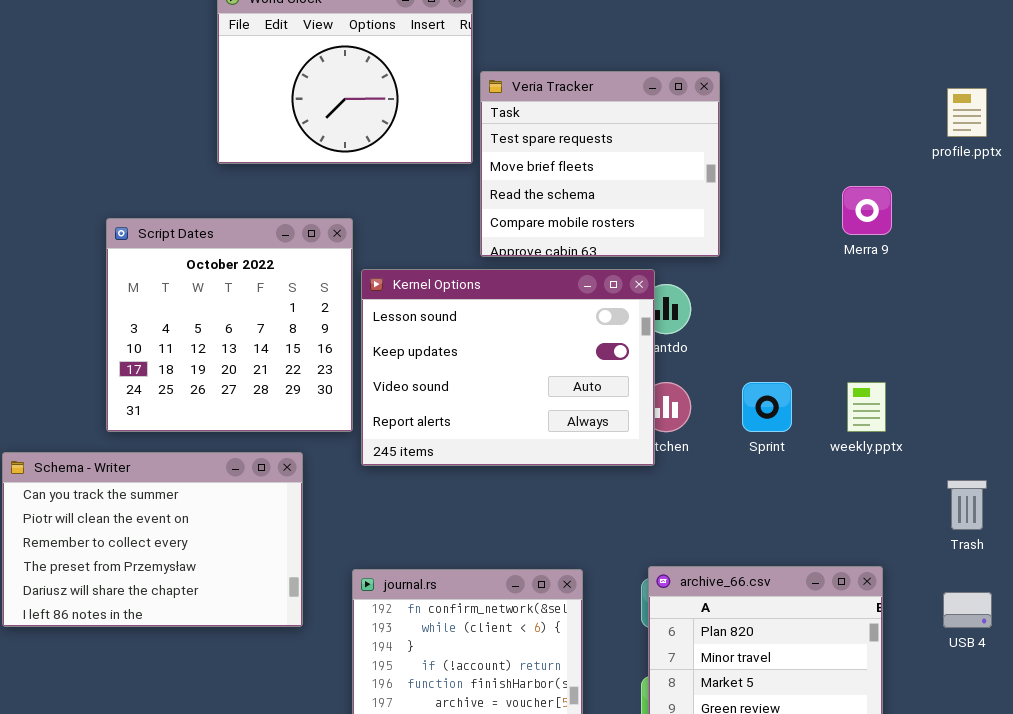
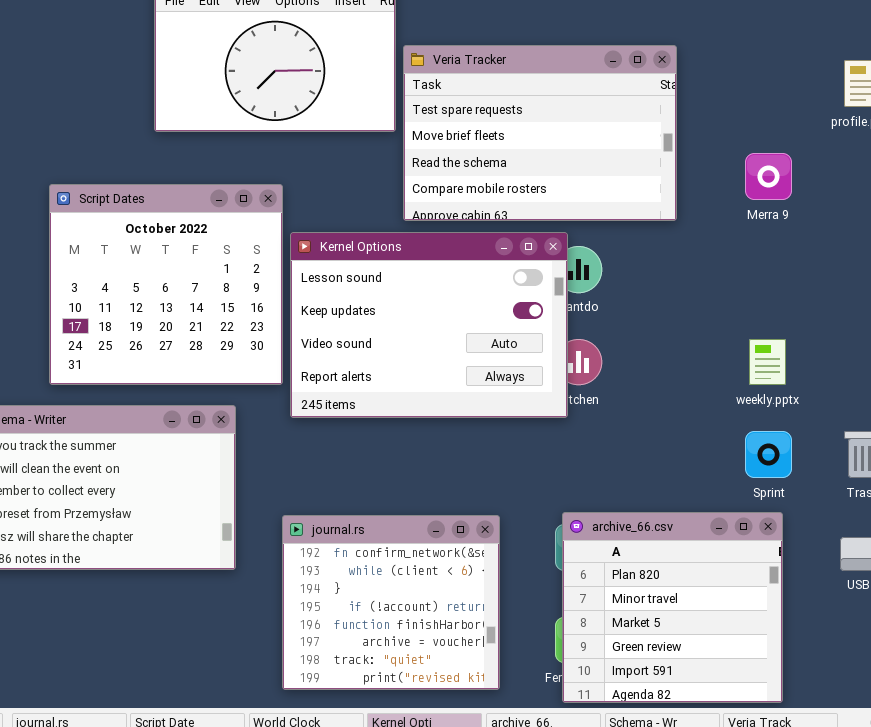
Veria Tracker: [480,71,720,257] -> [403,45,677,221], resized
Sprint: [742,382,792,432] -> [745,431,792,478], moved

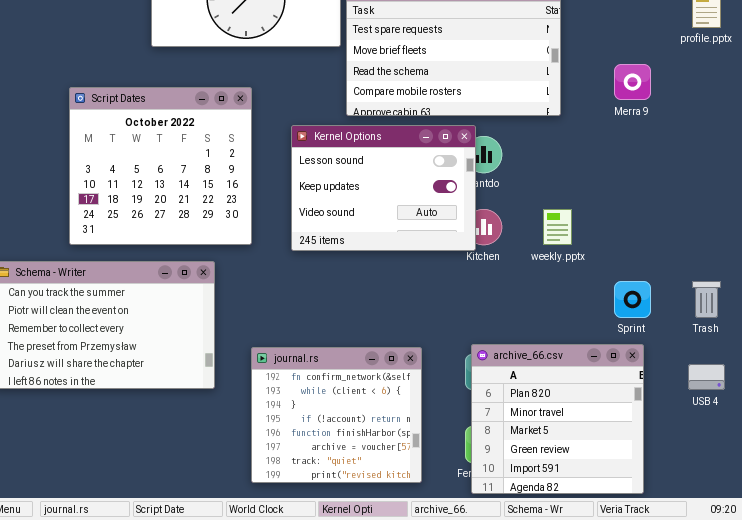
Kernel Options: [290,232,568,418] -> [291,125,476,251], resized
weekly.pptx: [749,339,786,385] -> [543,209,572,245], moved

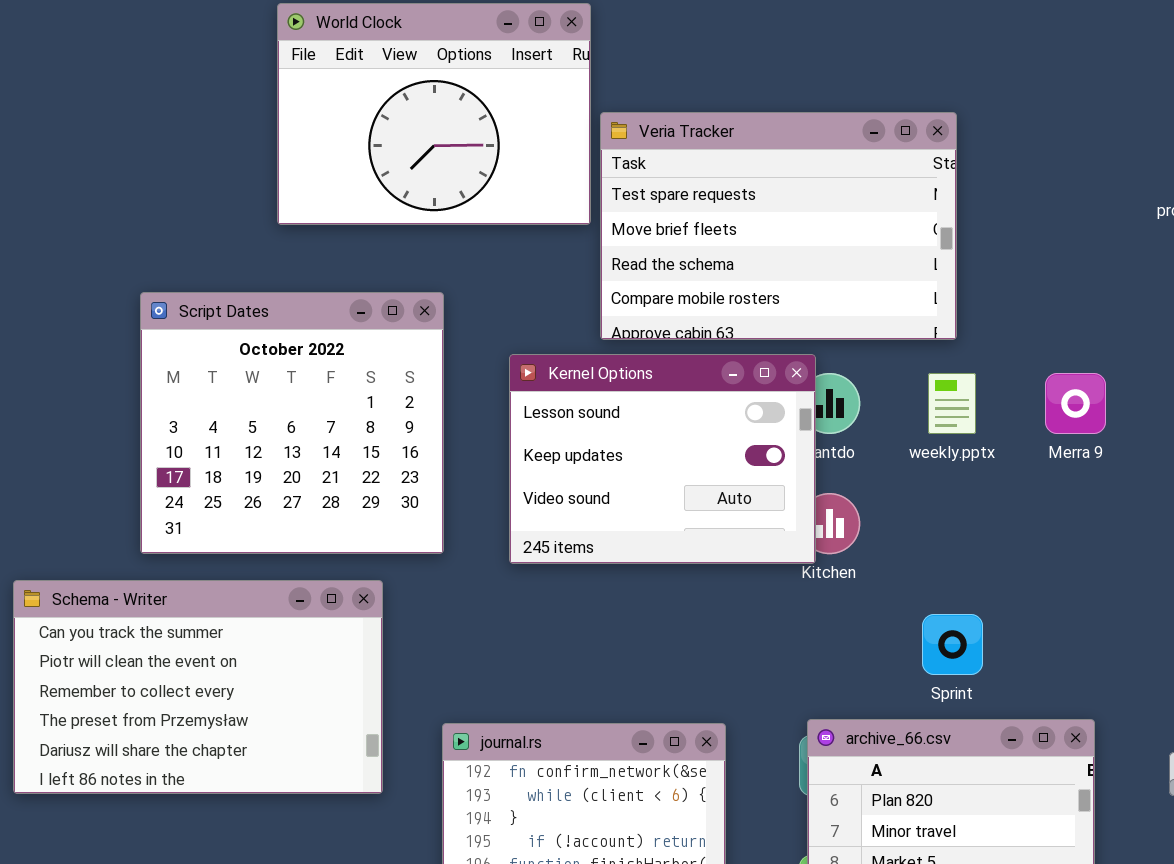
Merra 9: [614,64,651,100] -> [1045,373,1106,434], moved
weekly.pptx: [543,209,572,245] -> [928,373,976,434], moved
Sprint: [614,281,651,318] -> [922,614,983,675], moved

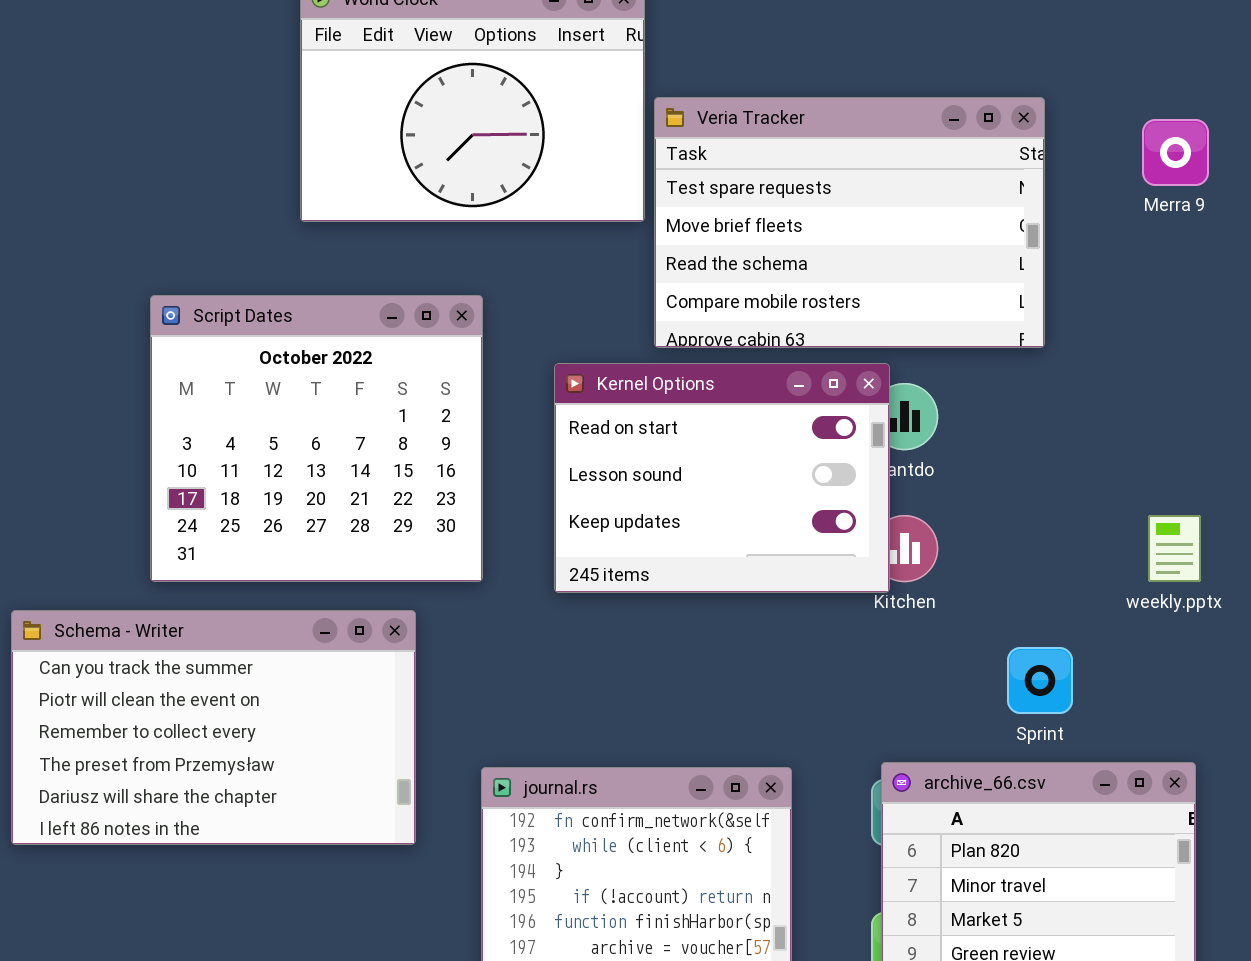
Kernel Options: [509,354,816,564] -> [554,363,890,593], scrolled up 1 row
weekly.pptx: [928,373,976,434] -> [1148,515,1201,582], moved
Merra 9: [1045,373,1106,434] -> [1142,119,1209,186], moved

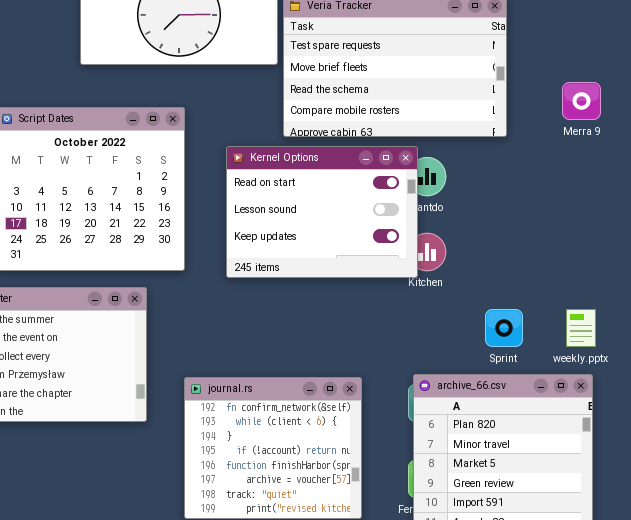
Merra 9: [1142,119,1209,186] -> [562,82,601,120], moved
weekly.pptx: [1148,515,1201,582] -> [566,309,596,347], moved

